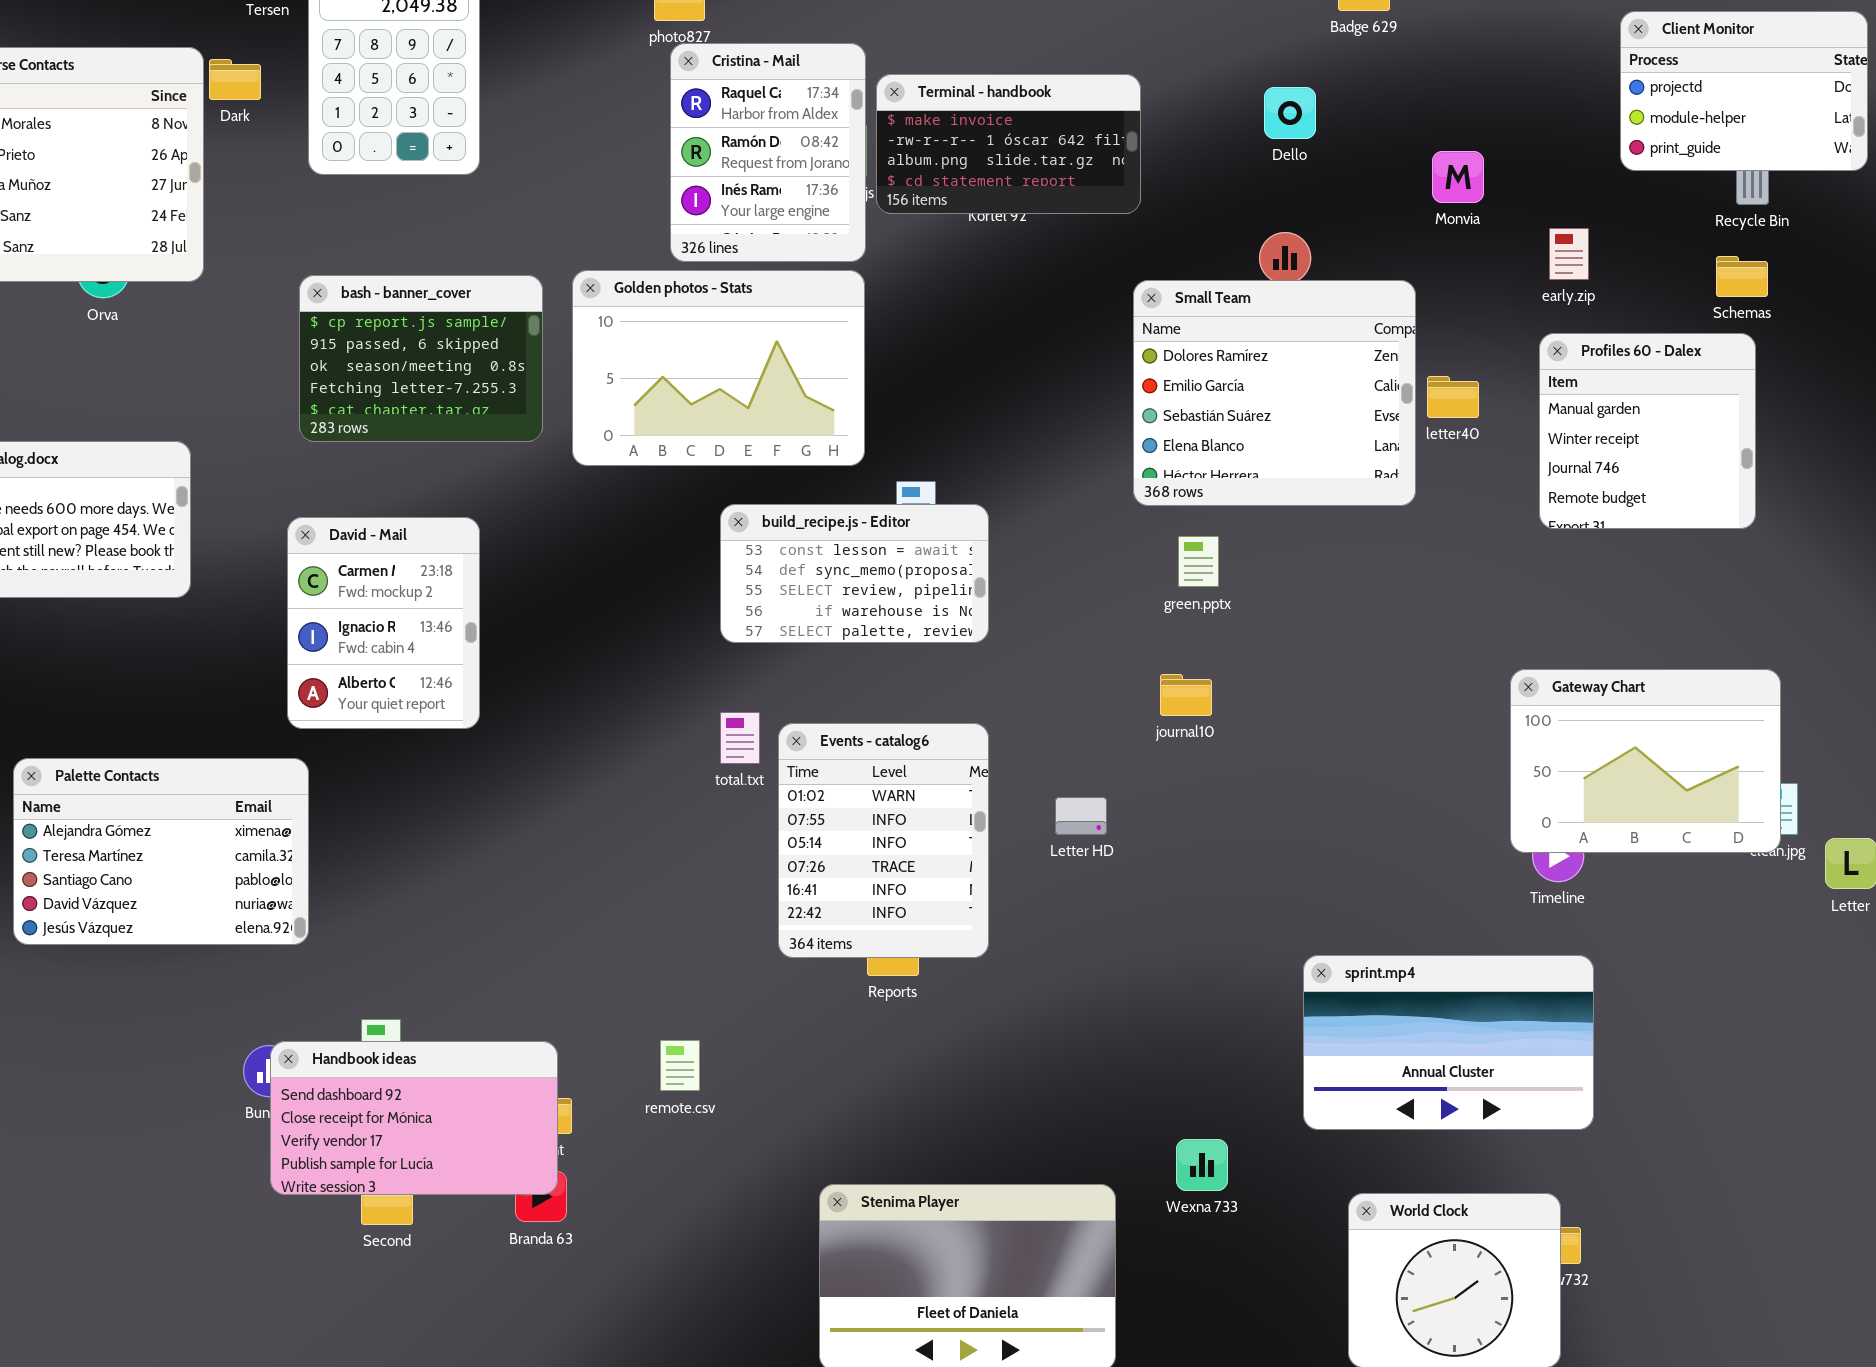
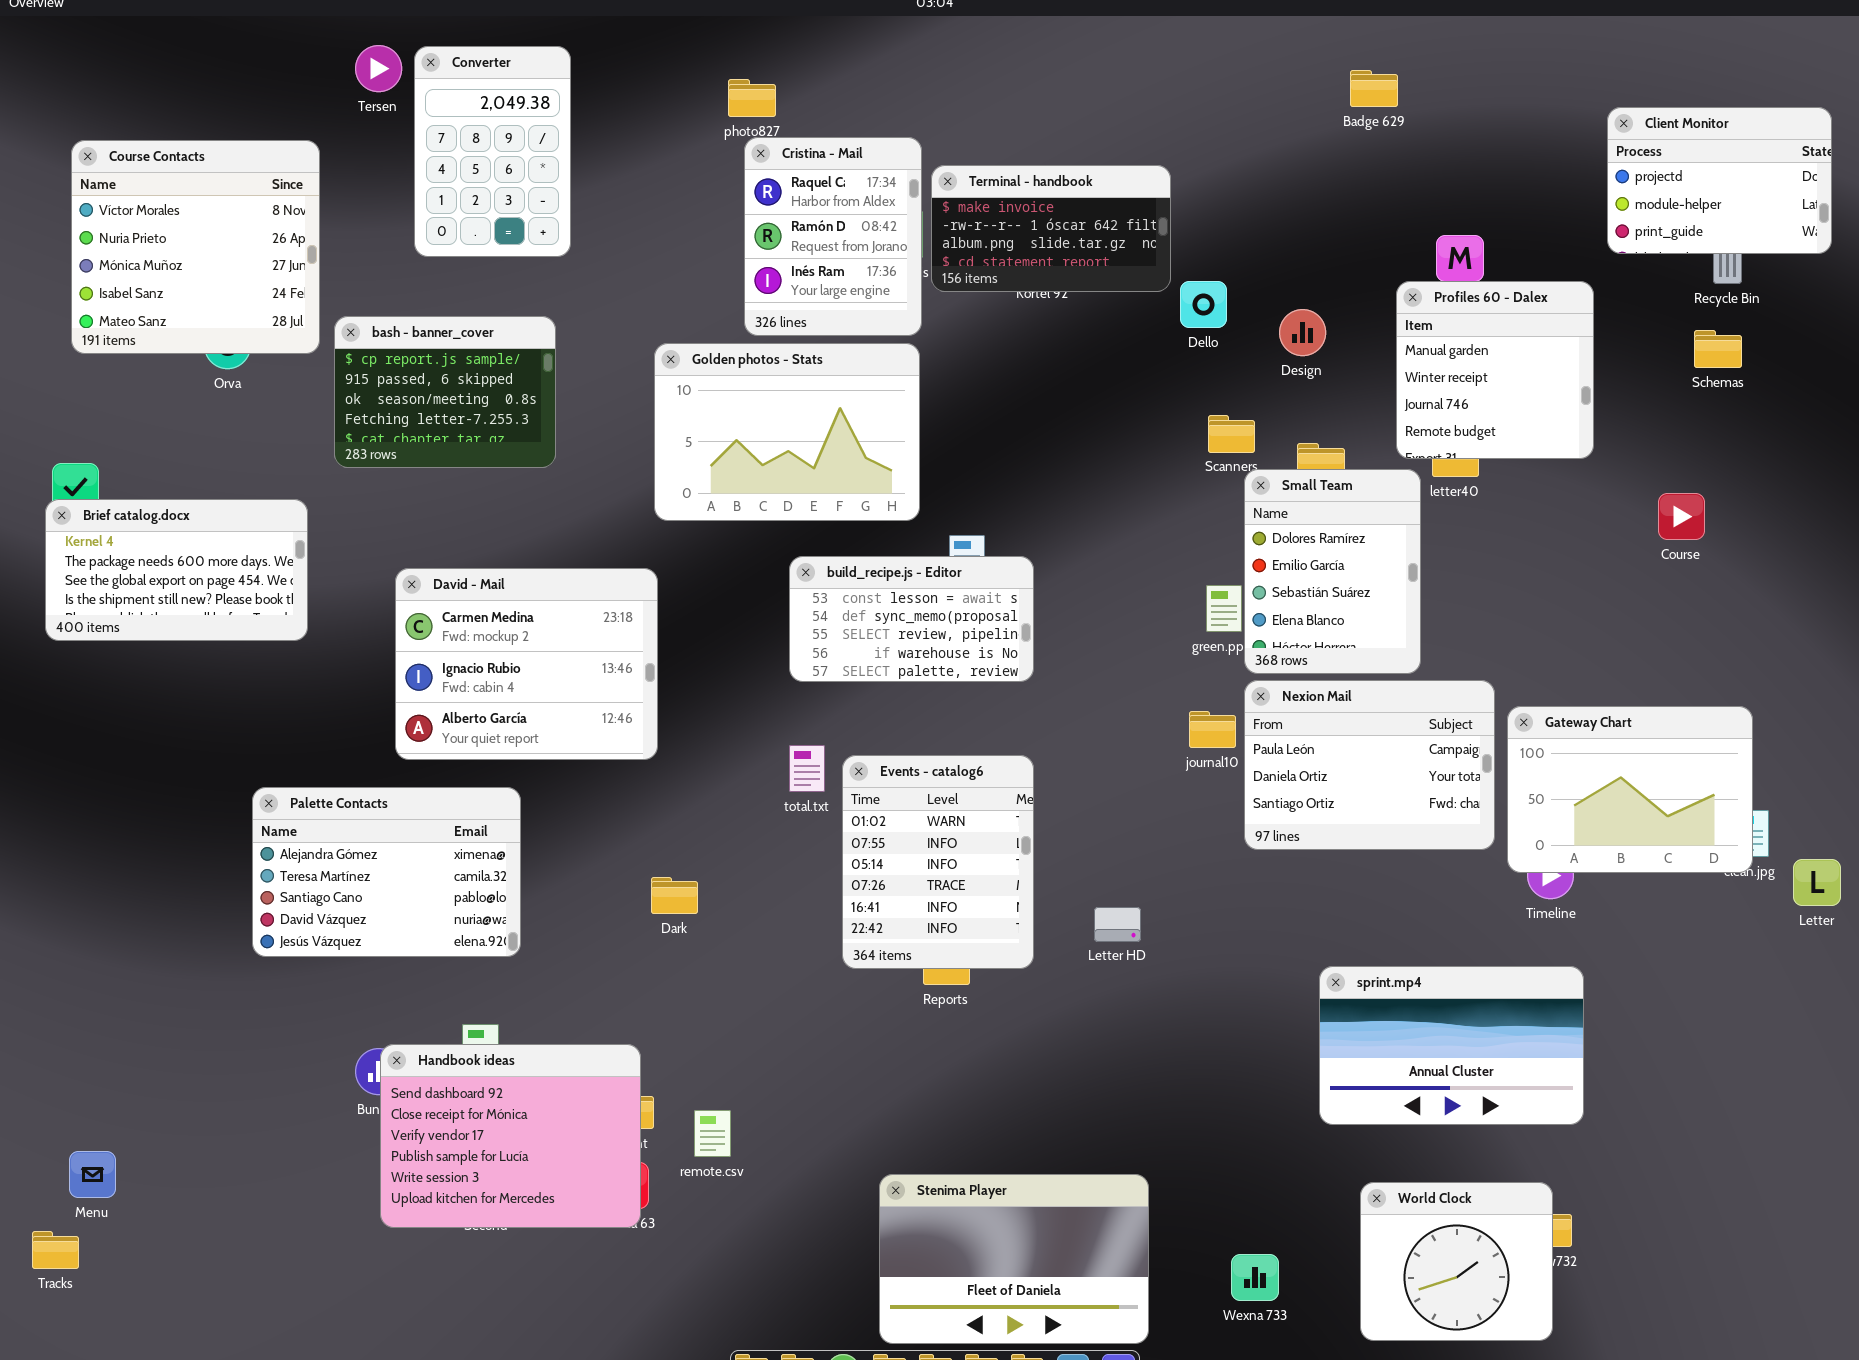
Dark: [209,59,261,100] -> [651,877,698,914], moved
Dello: [1264,87,1316,139] -> [1180,281,1227,328], moved
bash - banner_cover: [299,275,543,442] -> [334,316,556,468], moved
Small Team: [1133,280,1416,506] -> [1244,469,1421,674], moved, resized
Profiles 60 - Dalex: [1539,333,1756,529] -> [1396,281,1594,459], moved
David - Mail: [287,517,480,729] -> [395,568,658,760], resized
Nexion Mail: none -> [1244,680,1495,850], opened
Palette Contacts: [13,758,309,945] -> [252,787,521,957], moved
Letter HD: [1055,797,1107,835] -> [1094,907,1141,942], moved
remote.csv: [660,1040,700,1091] -> [694,1110,731,1157], moved
Handbook ideas: [270,1041,558,1195] -> [380,1044,641,1228], resized
Wexna 733: [1176,1139,1228,1191] -> [1231,1254,1279,1301], moved

